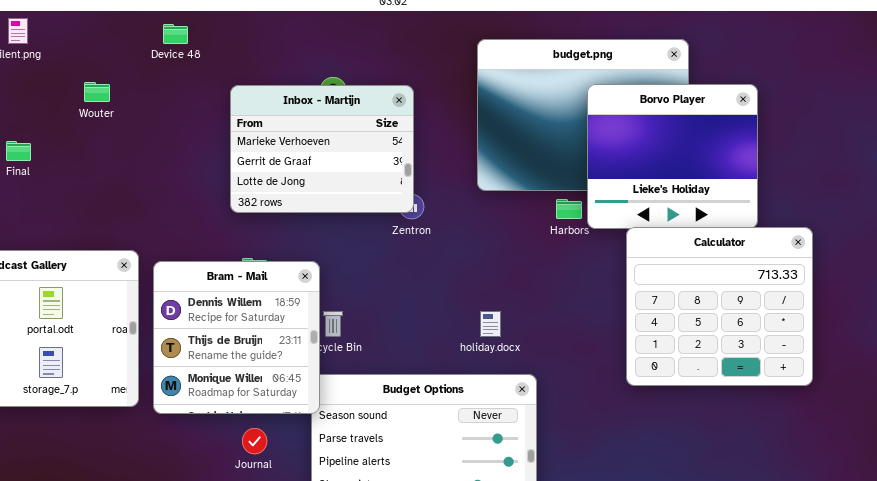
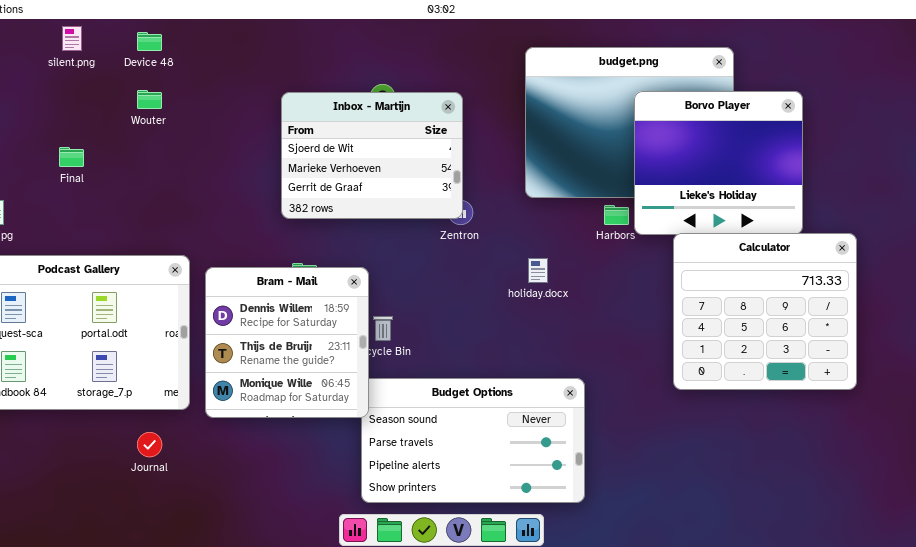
Device 48: [163,24,188,44] -> [137,32,162,51], moved
Inbox - Martijn: [230,85,414,213] -> [281,92,463,219], scrolled up 1 row
holiday.docx: [480,311,501,337] -> [528,258,548,283], moved
Journal: [242,428,267,454] -> [137,432,162,457], moved

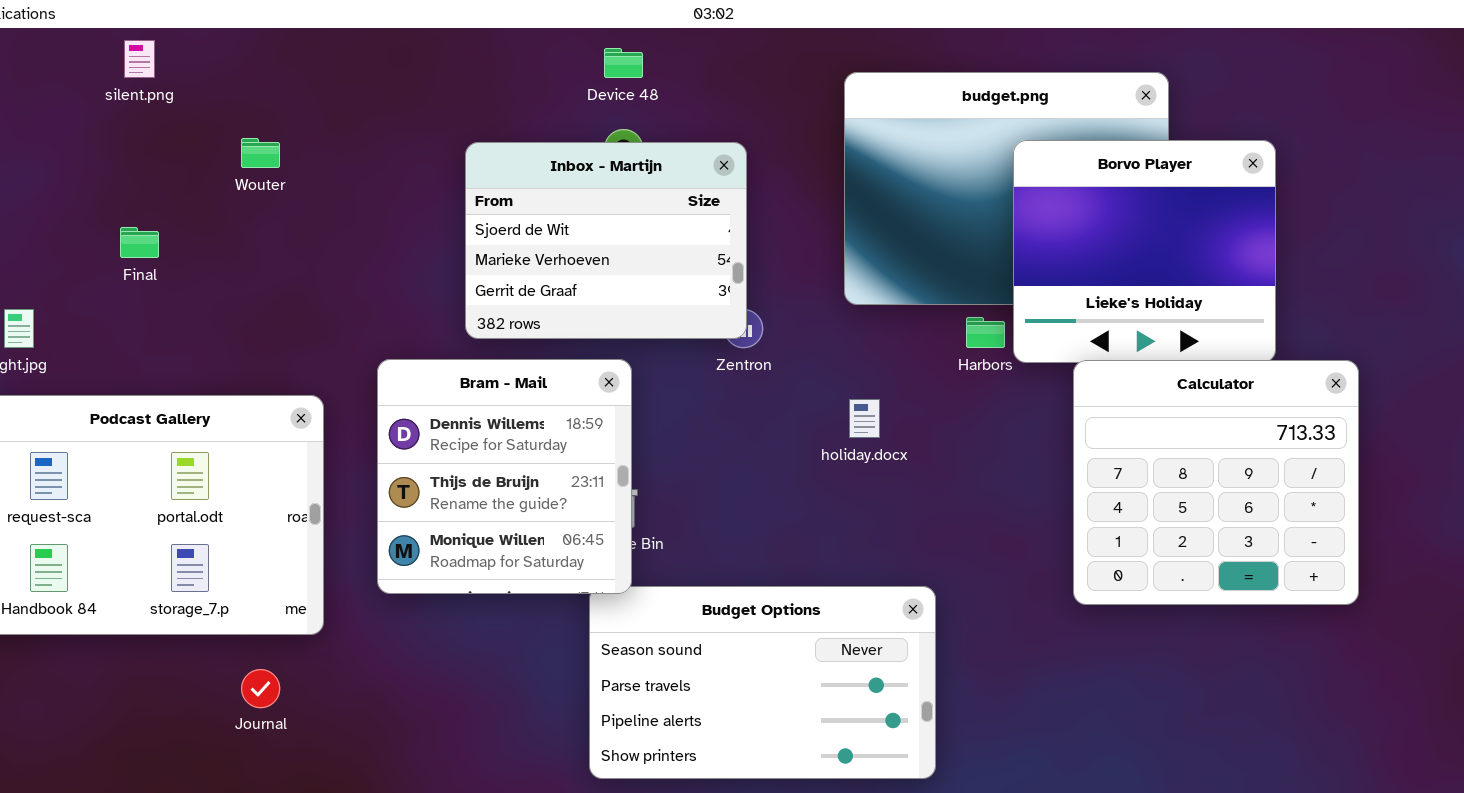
Device 48: [137,32,162,51] -> [604,48,643,78], moved
Bram - Mail: [205,267,369,418] -> [377,359,632,594], moved

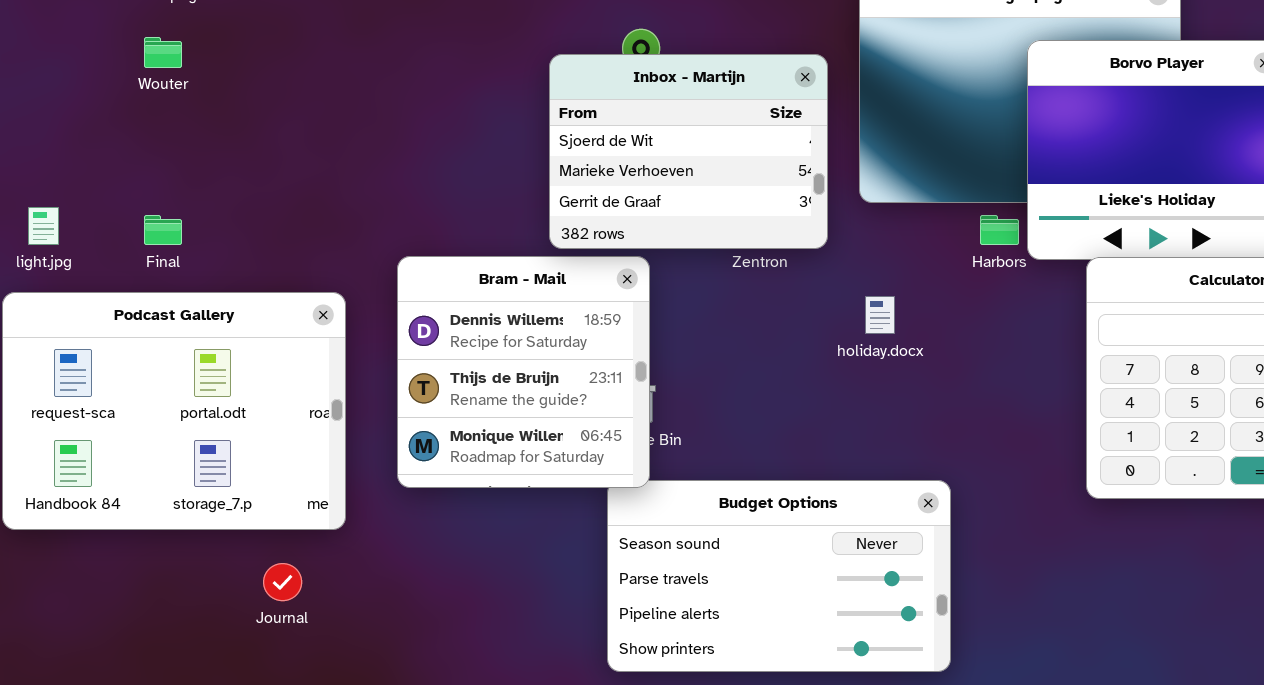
Wouter: [241,138,280,168] -> [144,37,182,68], moved
Inbox - Martijn: [465,142,747,339] -> [549,54,828,249], moved
Final: [120,227,159,258] -> [144,215,182,245], moved

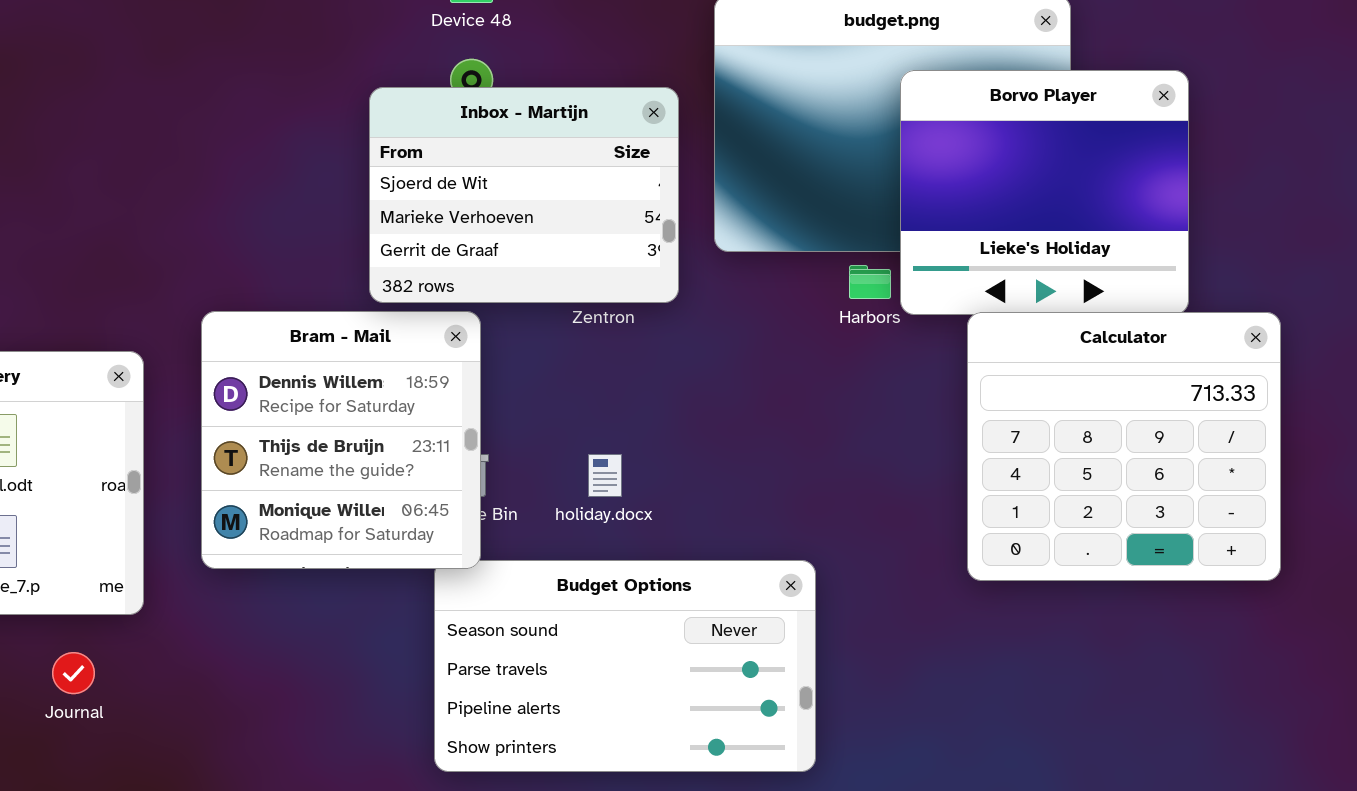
holiday.docx: [865,296,895,334] -> [588,454,622,497], moved

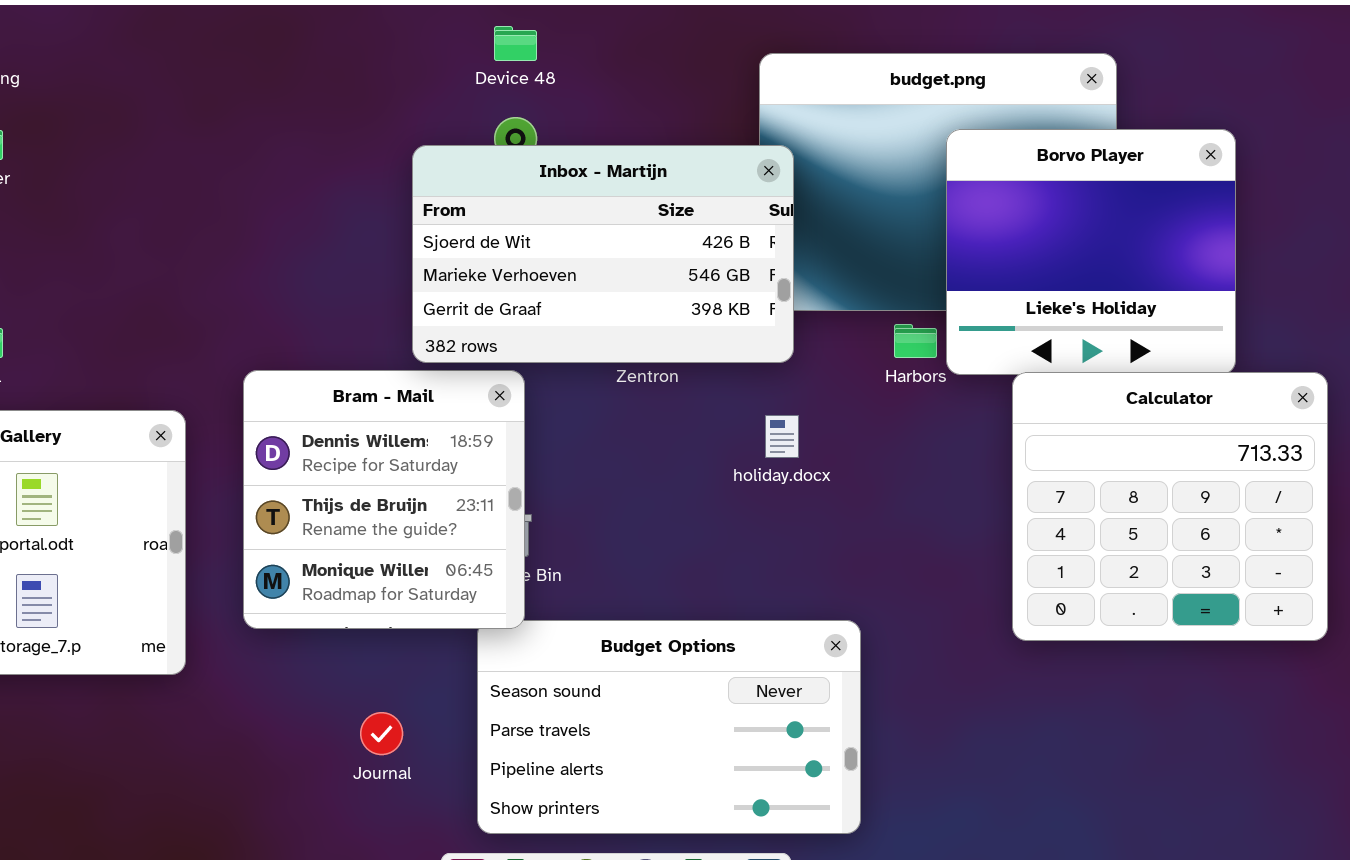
Inbox - Martijn: [369,87,679,303] -> [412,145,794,363], resized
holiday.docx: [588,454,622,497] -> [765,415,799,458], moved
Journal: [52,652,95,694] -> [360,712,403,755], moved

